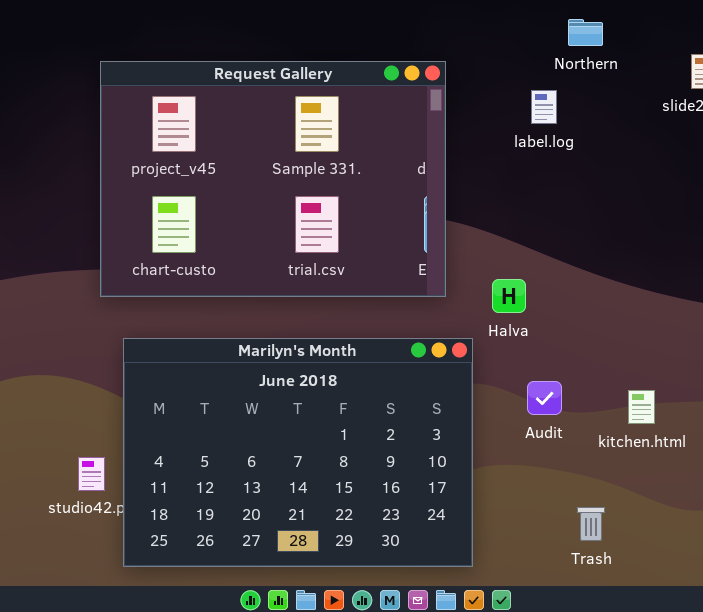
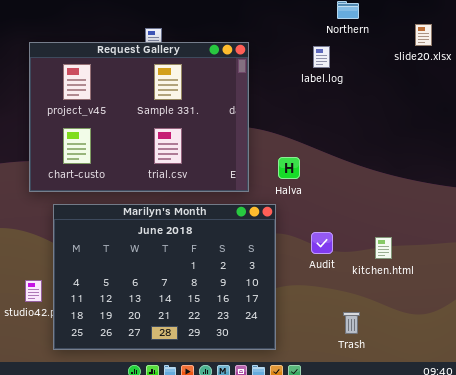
Request Gallery: [100,61,446,297] -> [29,42,249,192], moved
Halva: [492,279,526,313] -> [278,157,300,179], moved

